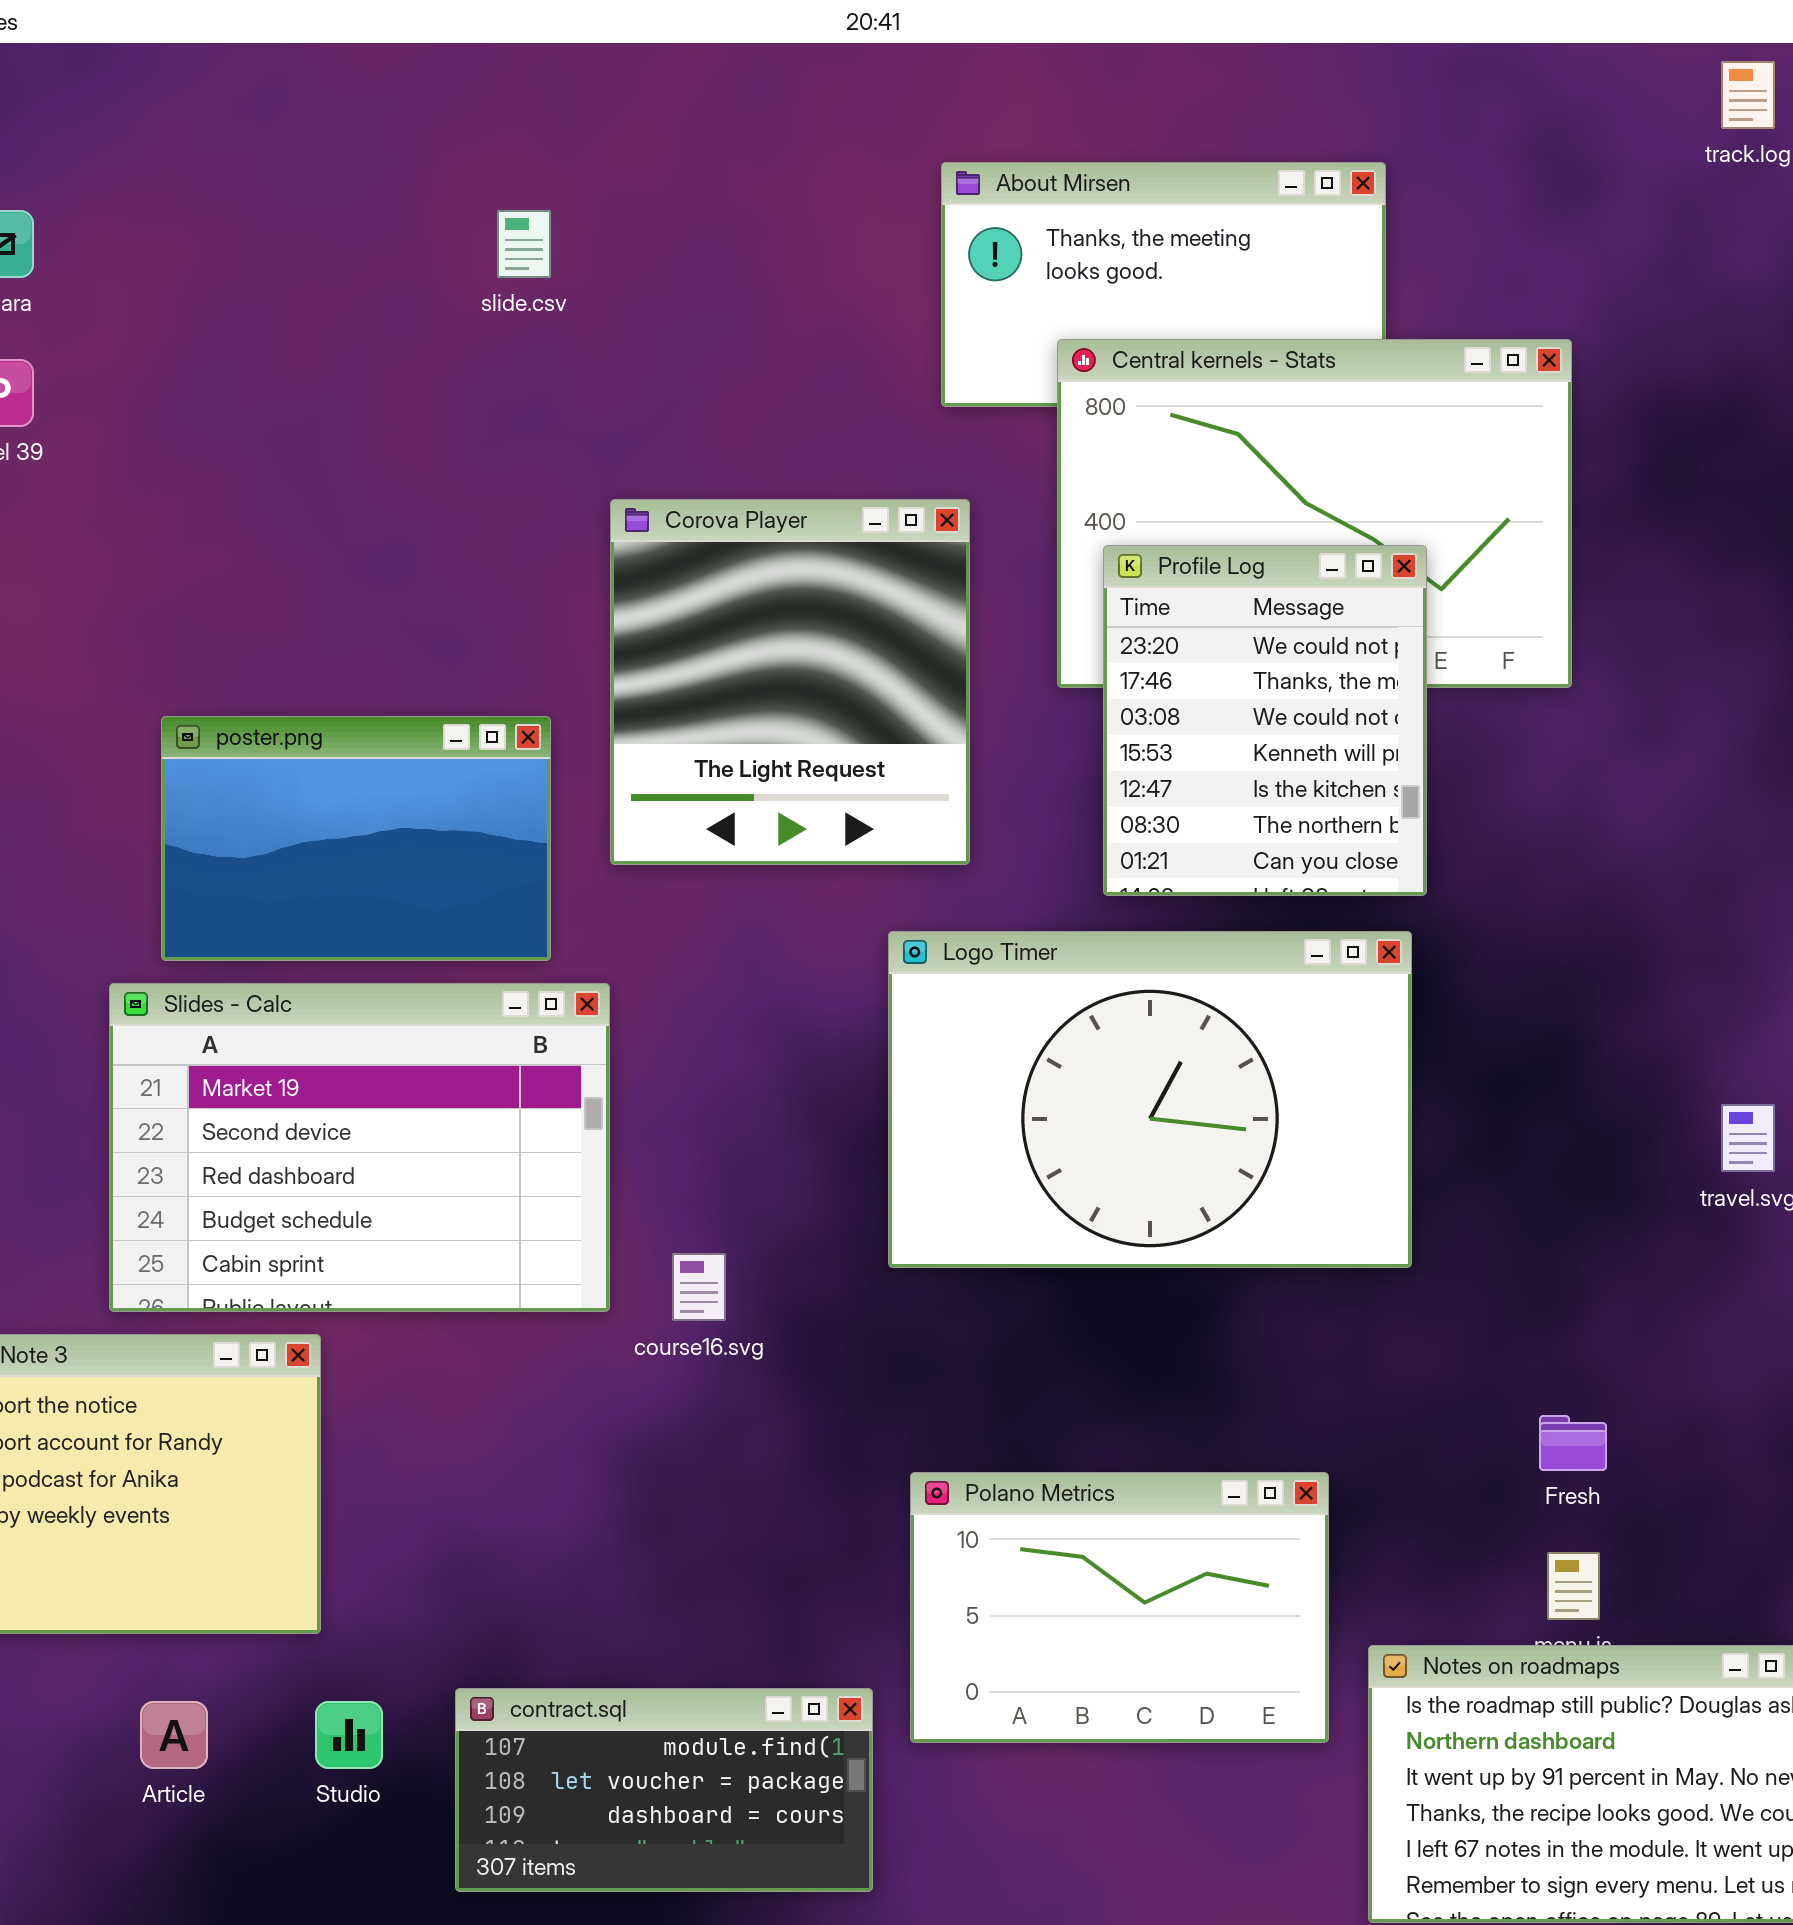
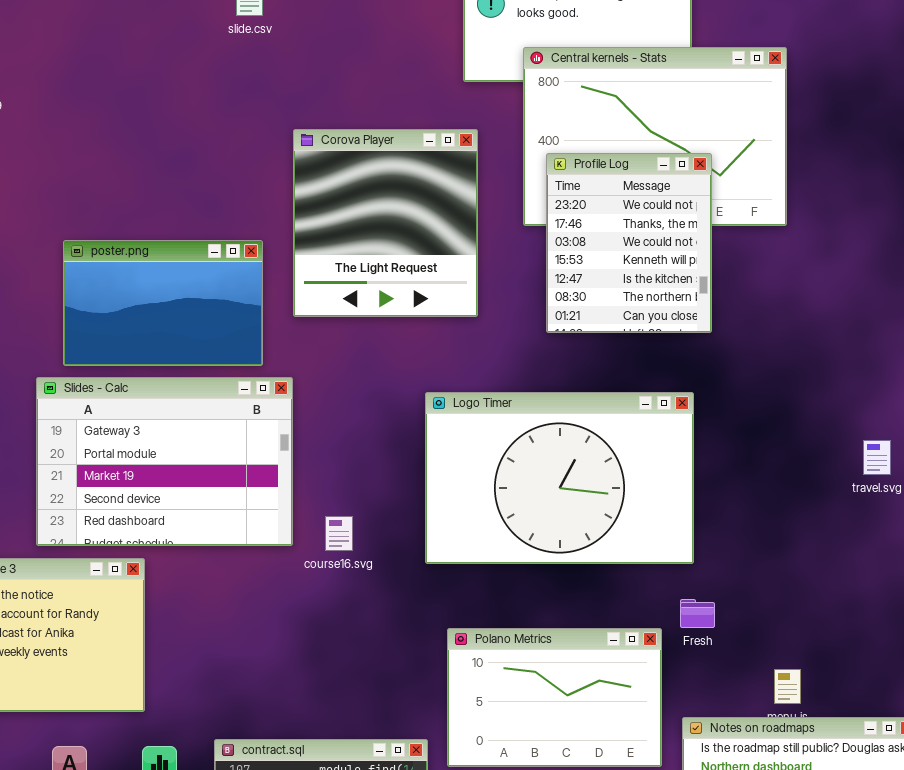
Logo Timer: [888,931,1412,1268] -> [425,392,694,564], moved
Slides - Calc: [109,983,610,1312] -> [36,377,293,546], scrolled up 2 rows
Fresh: [1539,1415,1607,1471] -> [680,599,715,628], moved

